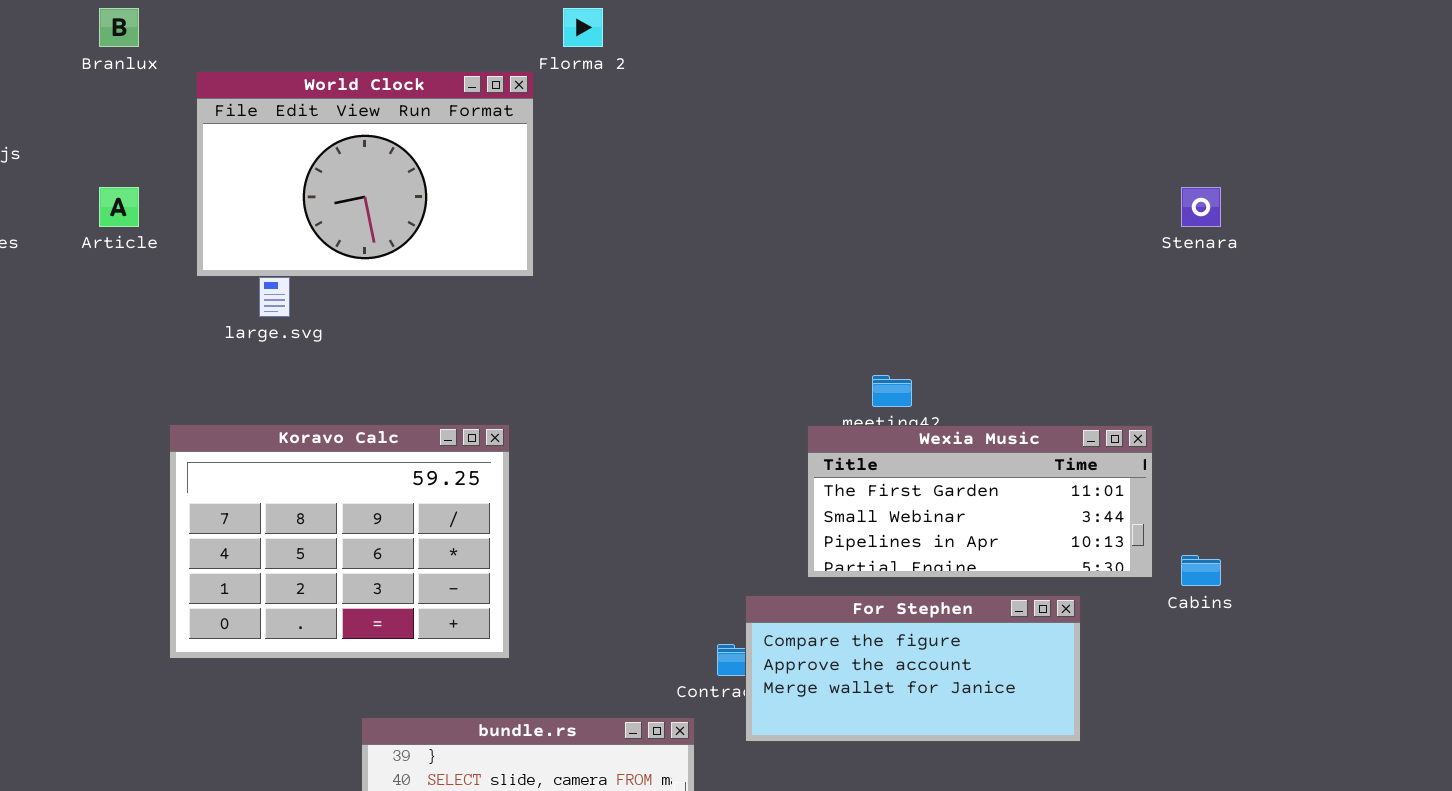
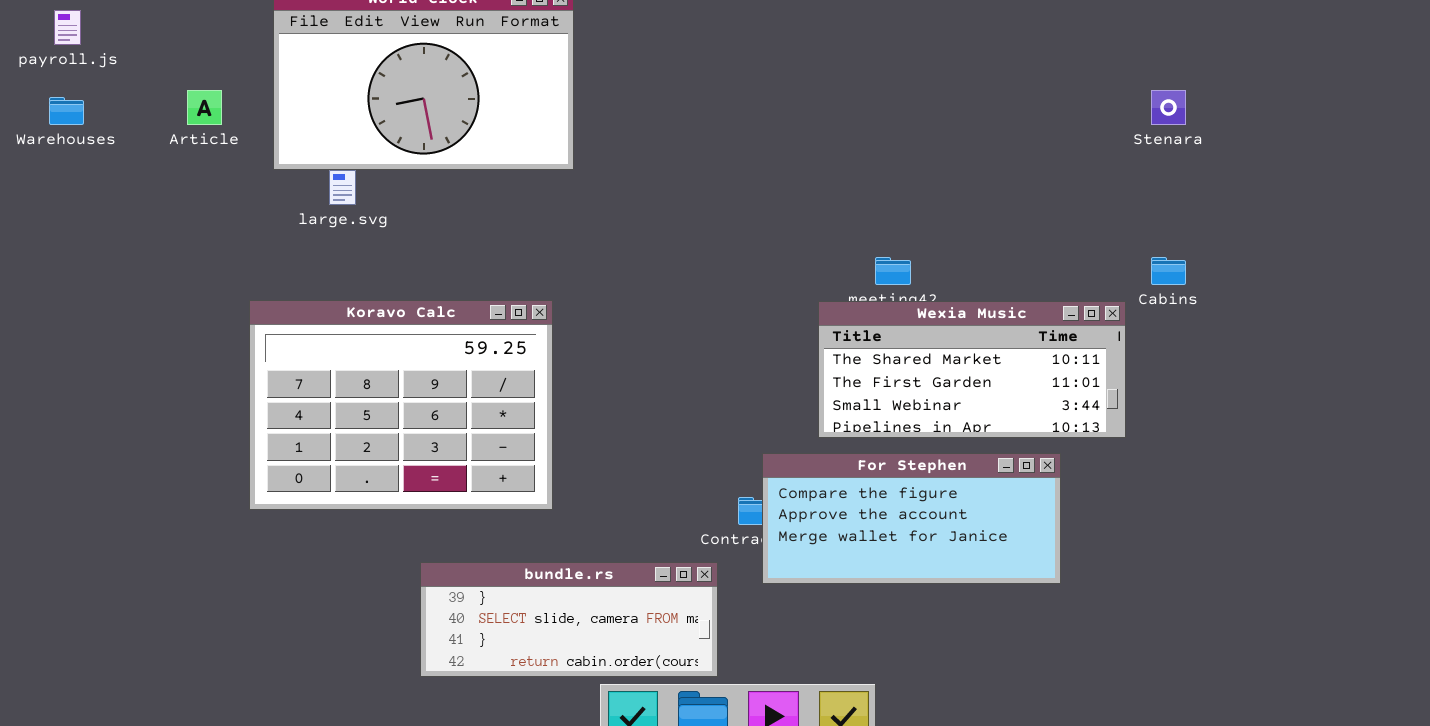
Wexia Music: [807,425,1153,578] -> [818,301,1126,438], scrolled up 1 row
Cabins: [1181,555,1221,586] -> [1151,257,1186,285], moved

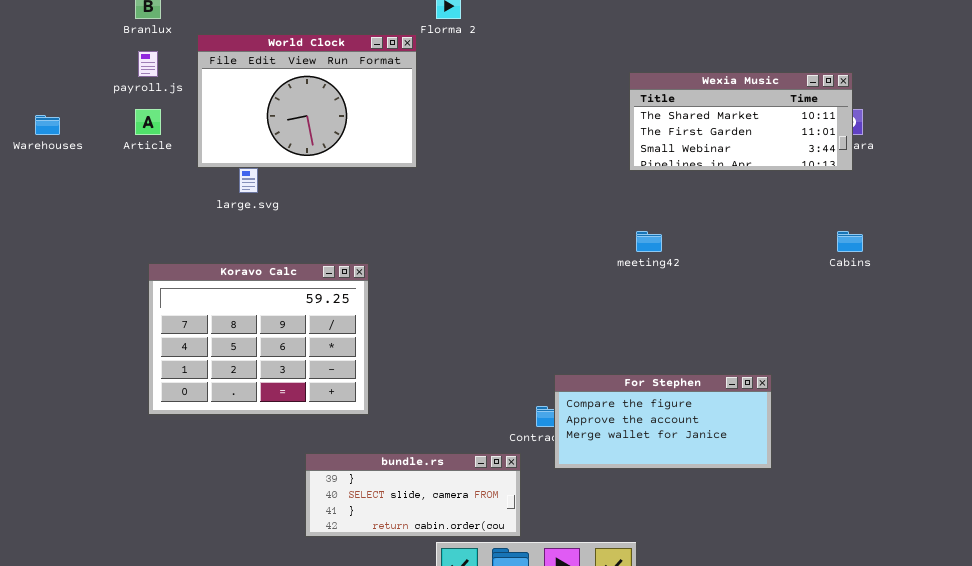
payroll.js: [54,10,81,45] -> [138,51,158,77], moved
Koravo Calc: [249,300,553,510] -> [148,263,369,415], moved
Wexia Music: [818,301,1126,438] -> [629,72,853,171], moved

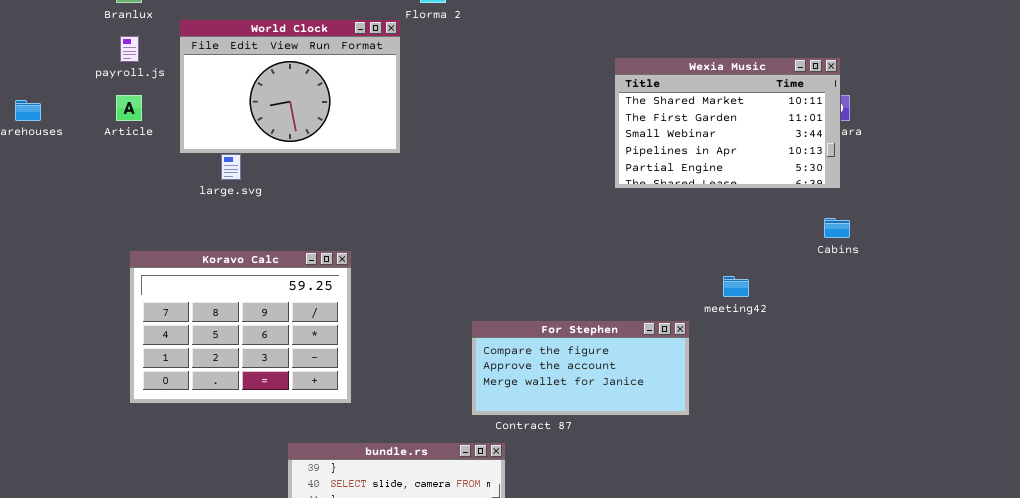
Wexia Music: [629,72,853,171] -> [614,57,841,189], resized
meeting42: [636,231,662,252] -> [723,276,749,297], moved
For Stephen: [554,374,772,469] -> [471,320,690,416], moved

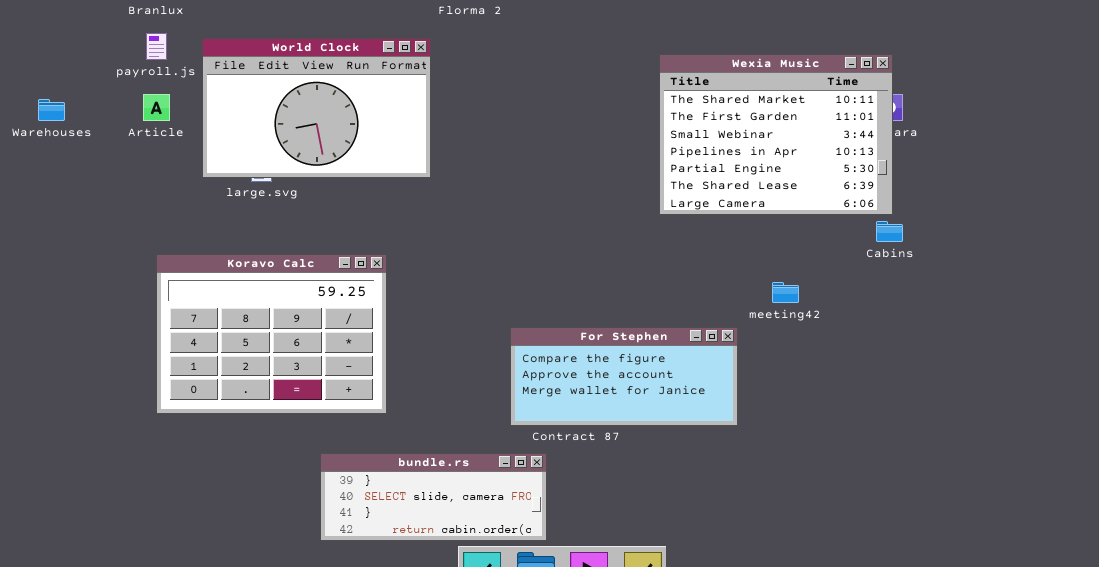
World Clock: [179,19,401,154] -> [202,38,431,178], moved
Wexia Music: [614,57,841,189] -> [659,54,893,215], resized

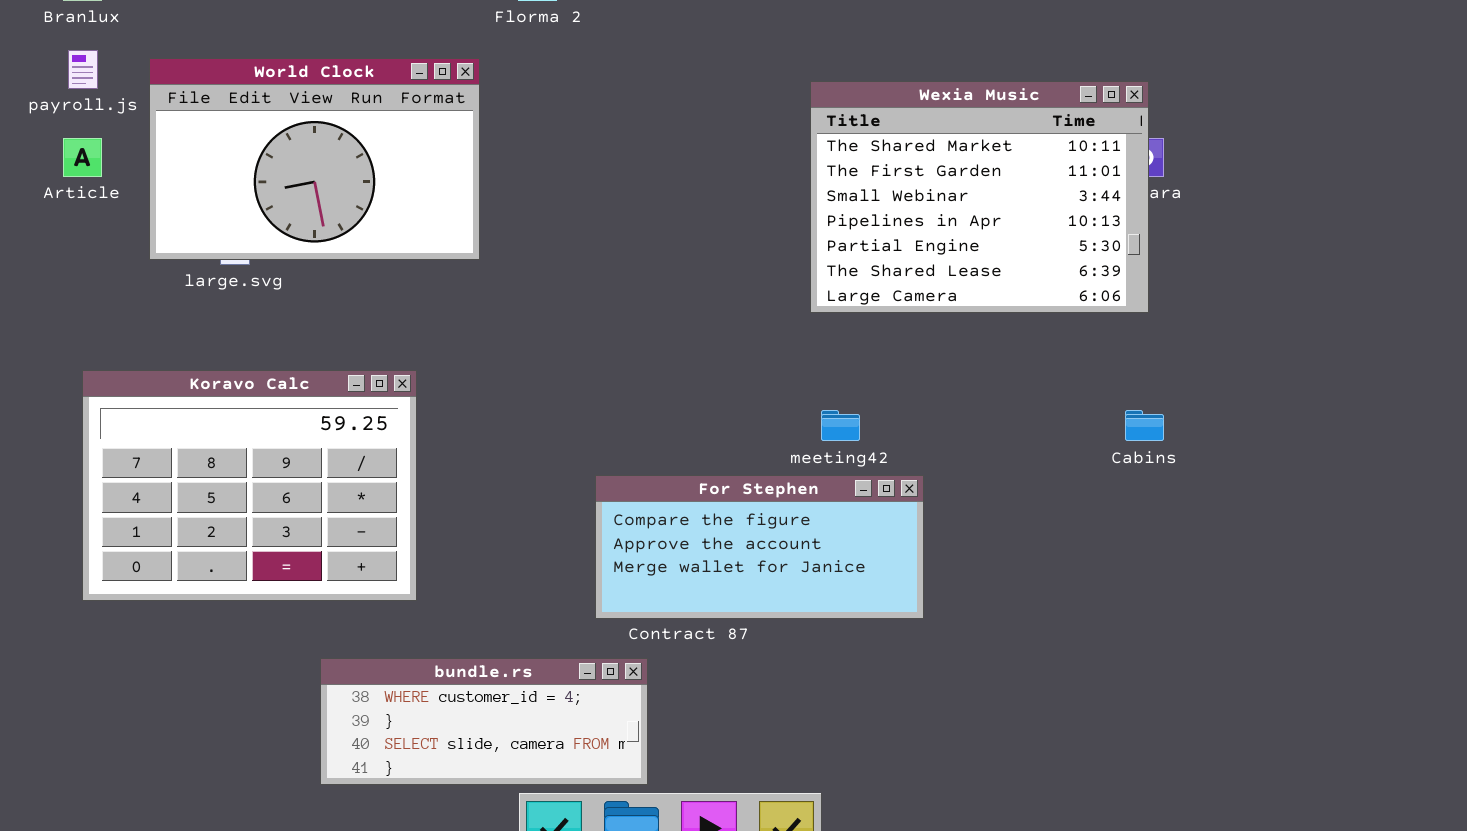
Cabins: [876,221,903,242] -> [1125,410,1164,441], moved
meeting42: [772,282,799,303] -> [821,410,860,441], moved
bundle.rs: [320,453,547,541] -> [320,658,648,785], scrolled up 1 row

